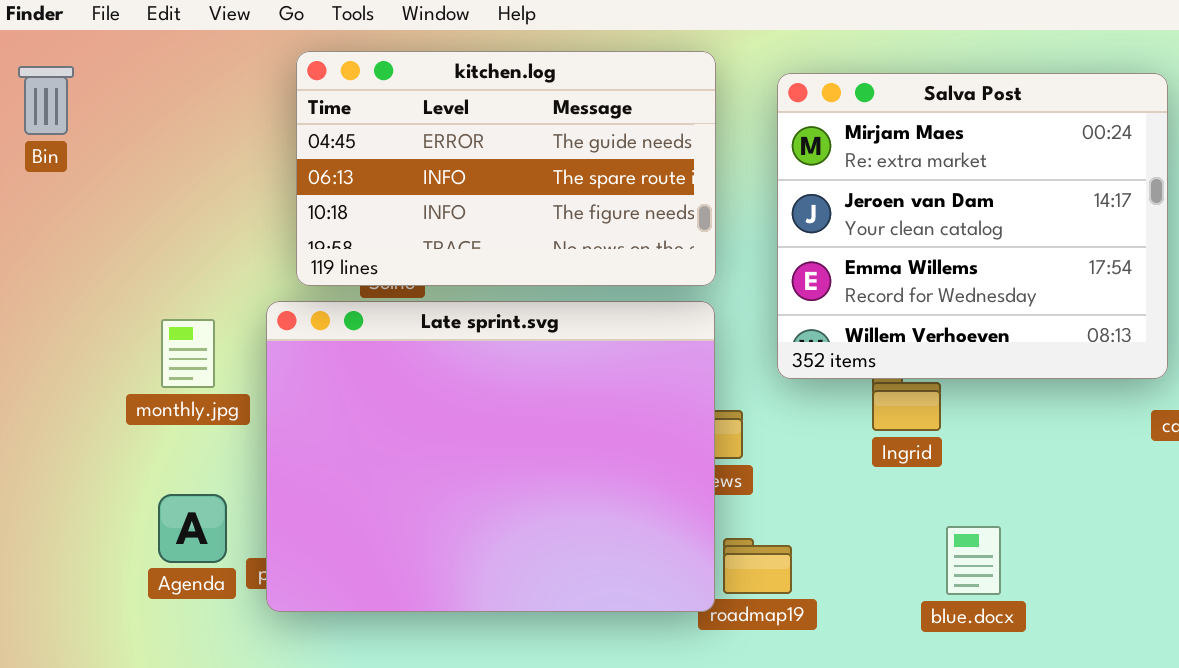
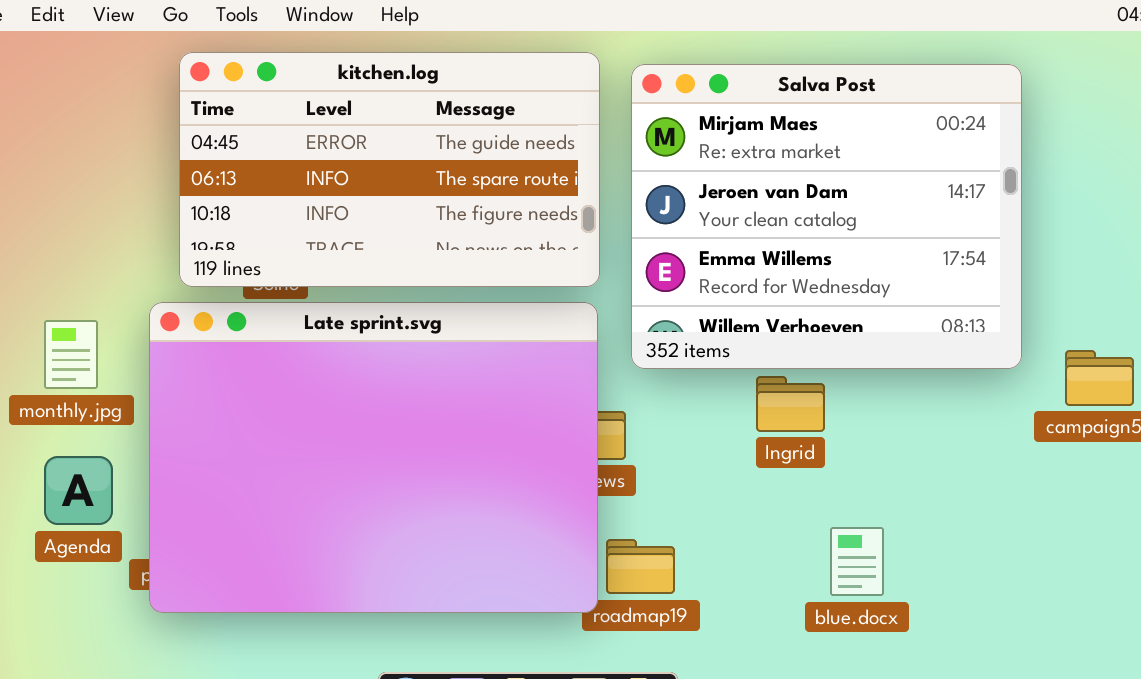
Salva Post: [777,73,1168,379] -> [631,64,1022,369], moved
Agenda: [158,494,227,563] -> [44,456,113,525], moved

